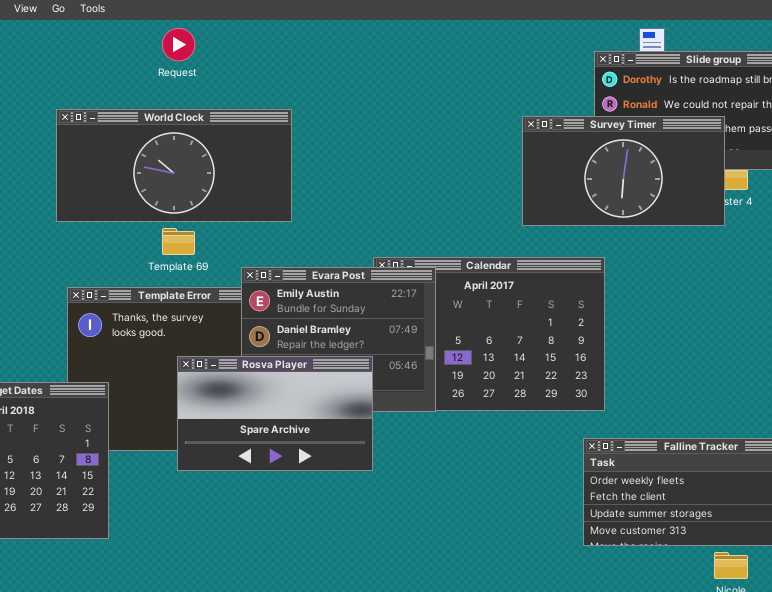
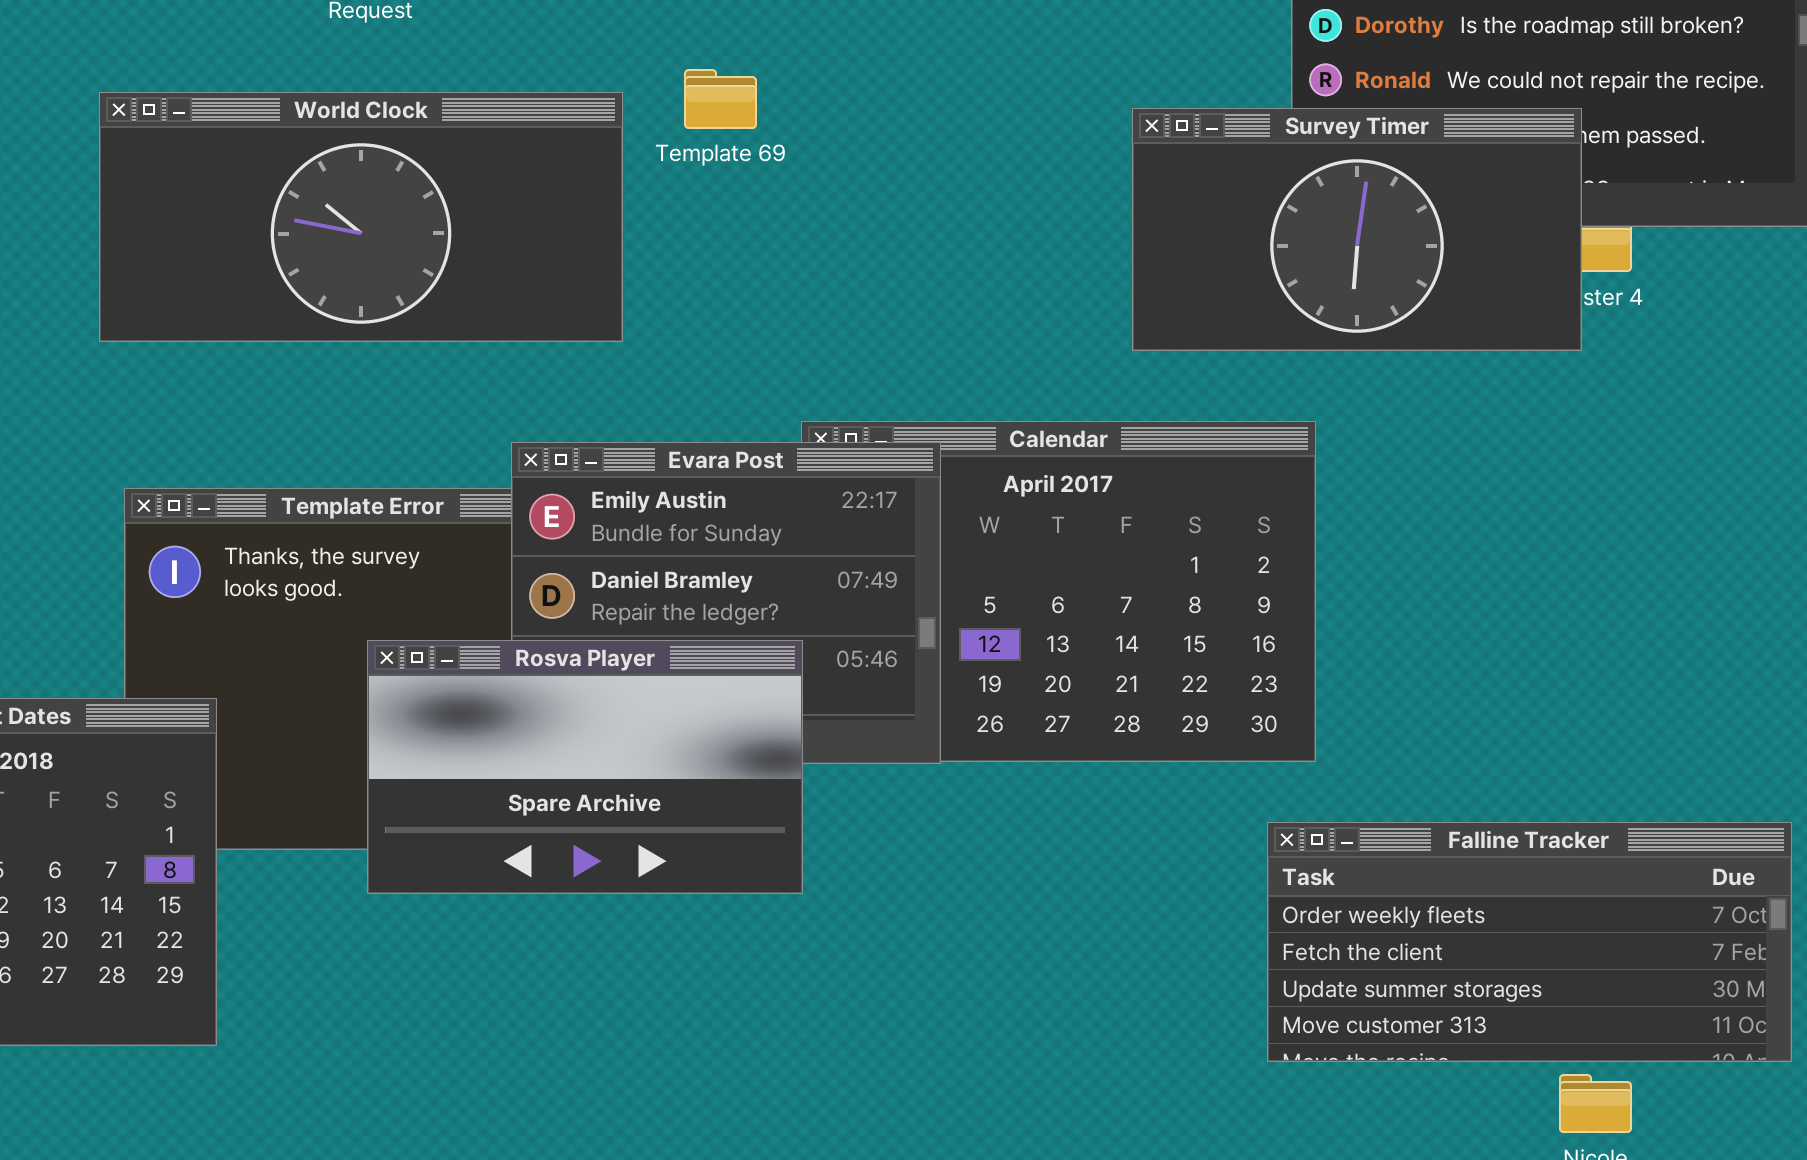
Template 69: [162,228,195,255] -> [684,69,757,129], moved

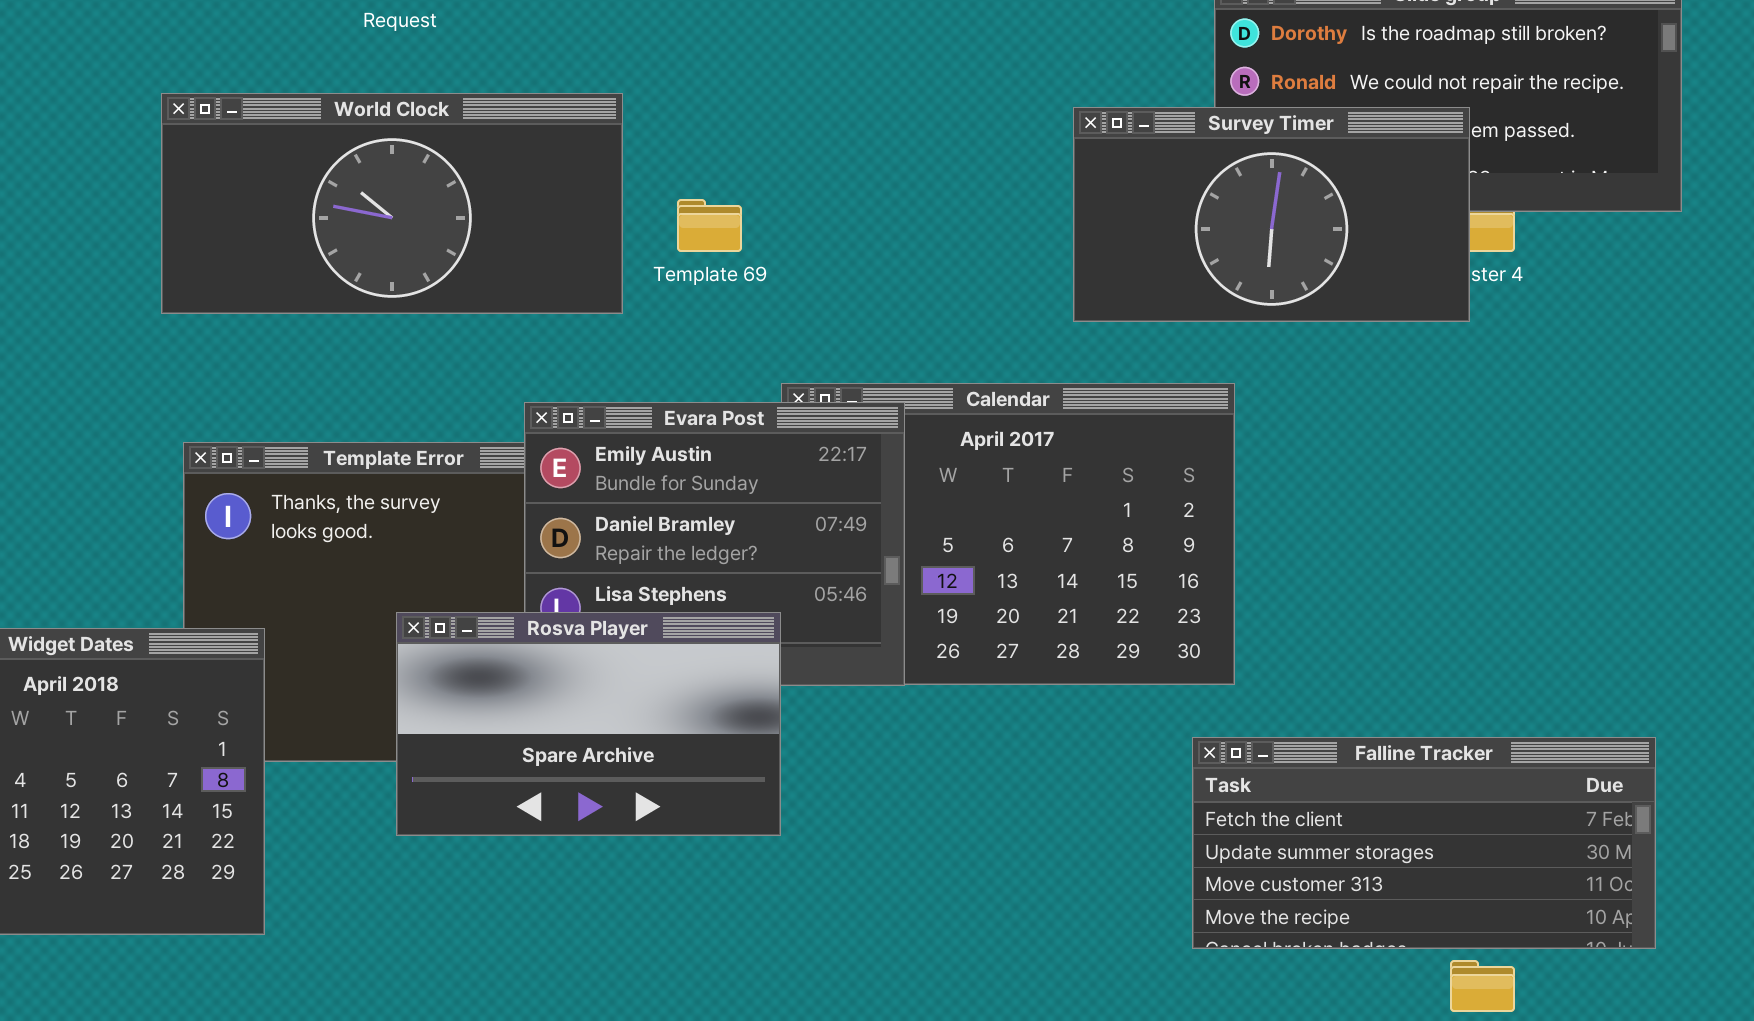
Template 69: [684,69,757,129] -> [677,199,742,252], moved
Rosva Player: [367,640,803,894] -> [396,612,781,836], moved
Falline Tracker: [1267,822,1792,1062] -> [1192,737,1656,949], scrolled down 1 row

